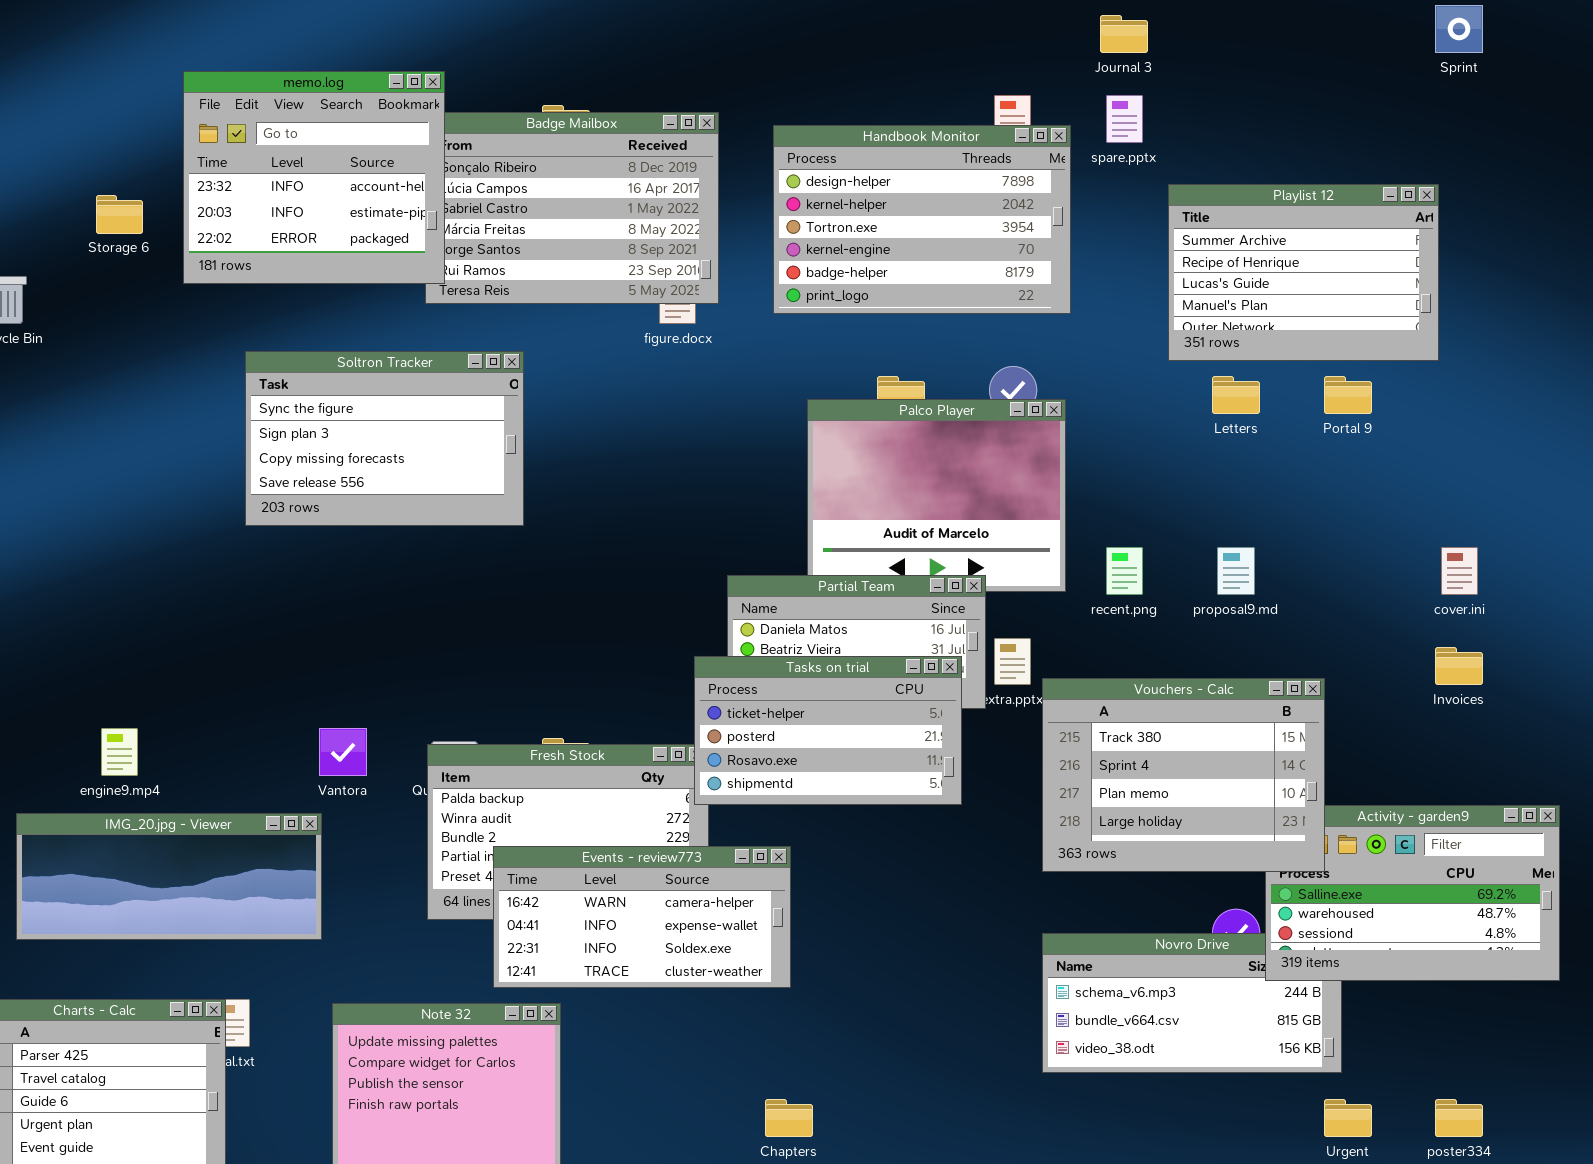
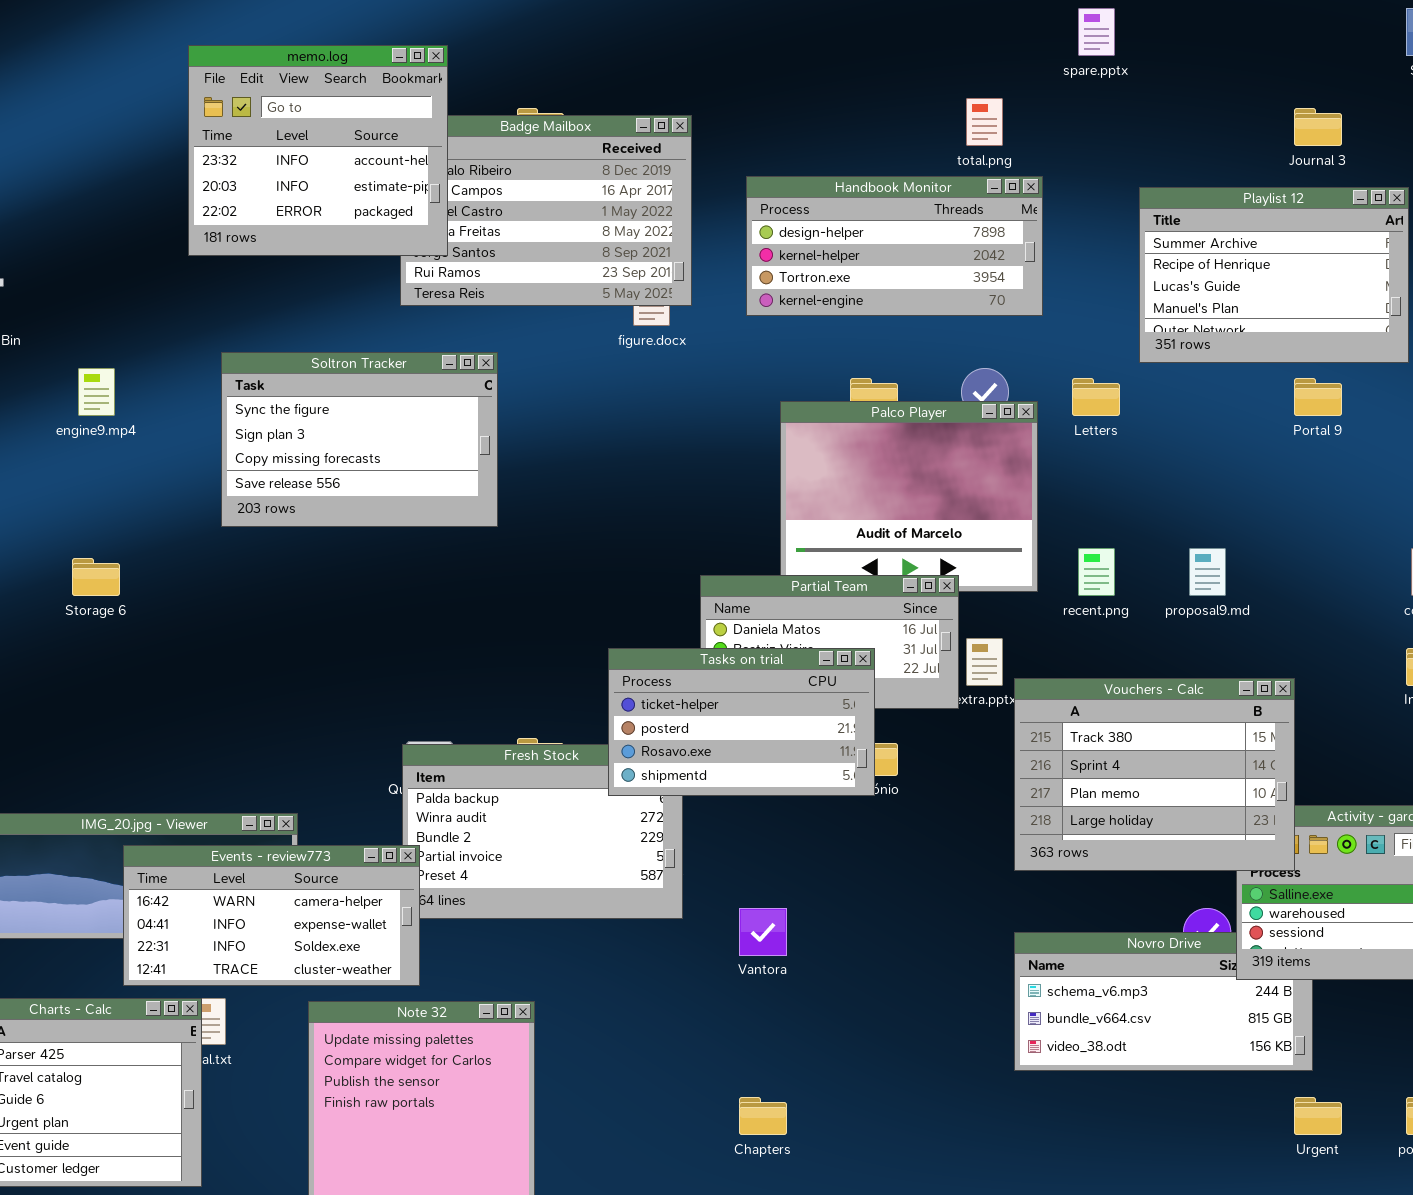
Journal 3: [1100,15,1148,53] -> [1294,108,1342,146], moved
memo.log: [183,71,445,284] -> [188,45,448,256], moved
spare.pptx: [1106,95,1143,143] -> [1078,8,1115,56], moved
Handbook Monitor: [773,125,1071,314] -> [746,176,1043,316], resized
Storage 6: [96,195,143,234] -> [72,558,120,596], moved
Letters: [1212,376,1260,414] -> [1072,378,1120,416], moved
Tasks on trial: [694,656,962,805] -> [608,648,875,796], moved
engine9.mp4: [101,728,138,776] -> [78,368,115,416], moved
Vantora: [319,728,367,776] -> [739,908,787,956], moved
Events - review773: [493,846,791,988] -> [123,845,420,986], moved

